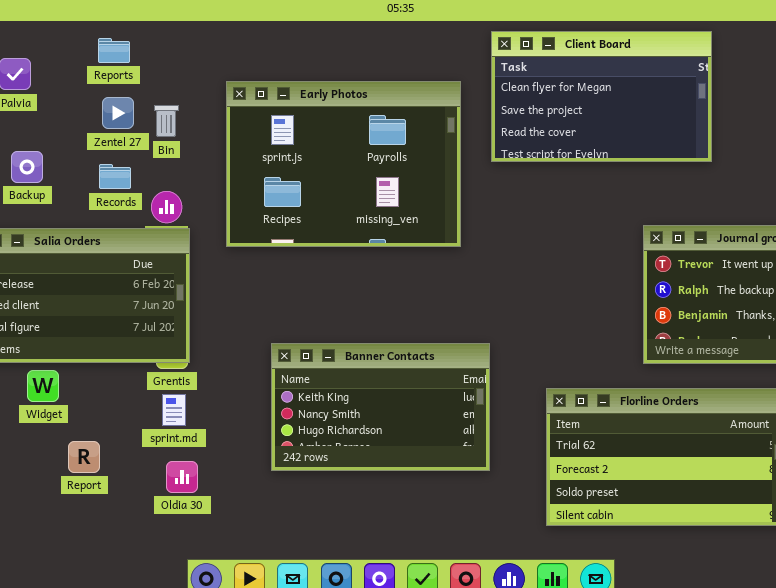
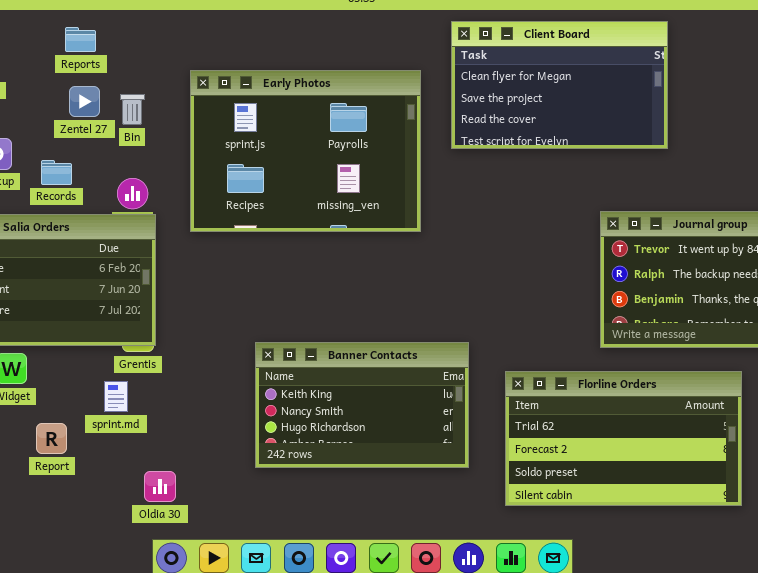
Records: [99,164,131,189] -> [41,160,72,185], moved
Banner Contacts: [271,343,490,471] -> [255,342,469,468], moved
sprint.md: [162,394,186,426] -> [104,381,128,412], moved
Oldia 30: [166,461,198,493] -> [144,471,176,502], moved

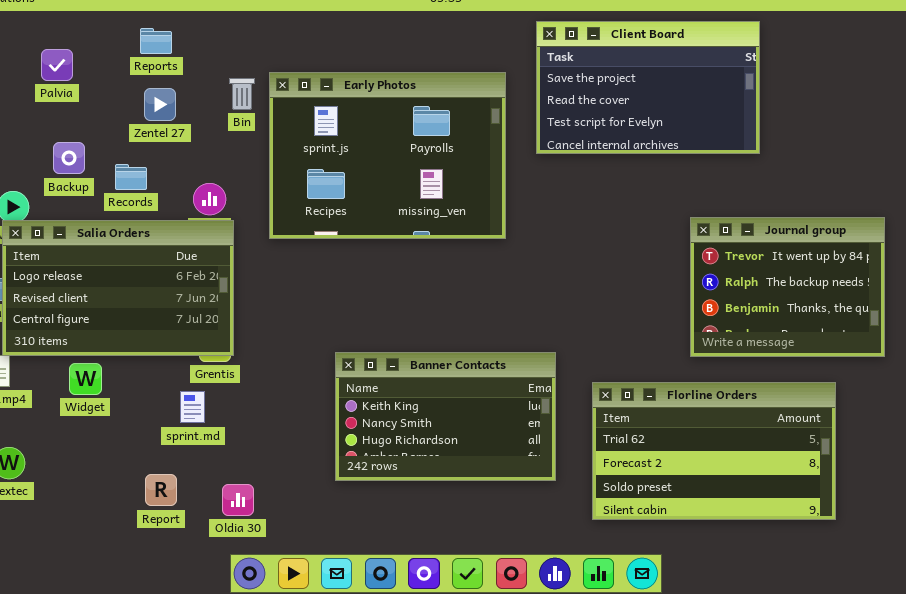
Client Board: [451,21,668,149] -> [536,21,760,154], scrolled down 1 row
Bin: [120,94,145,125] -> [229,78,255,110], moved
Report: [36,423,67,454] -> [145,474,177,506], moved

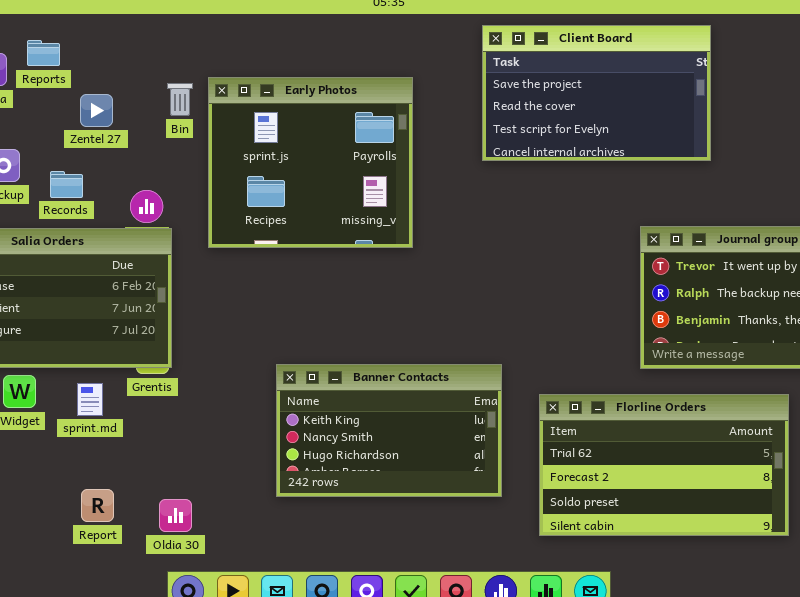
Reports: [140,28,172,54] -> [27,40,60,66], moved
Early Photos: [269,72,506,239] -> [208,77,413,248], resized
sprint.md: [180,391,205,423] -> [77,383,103,416], moved

